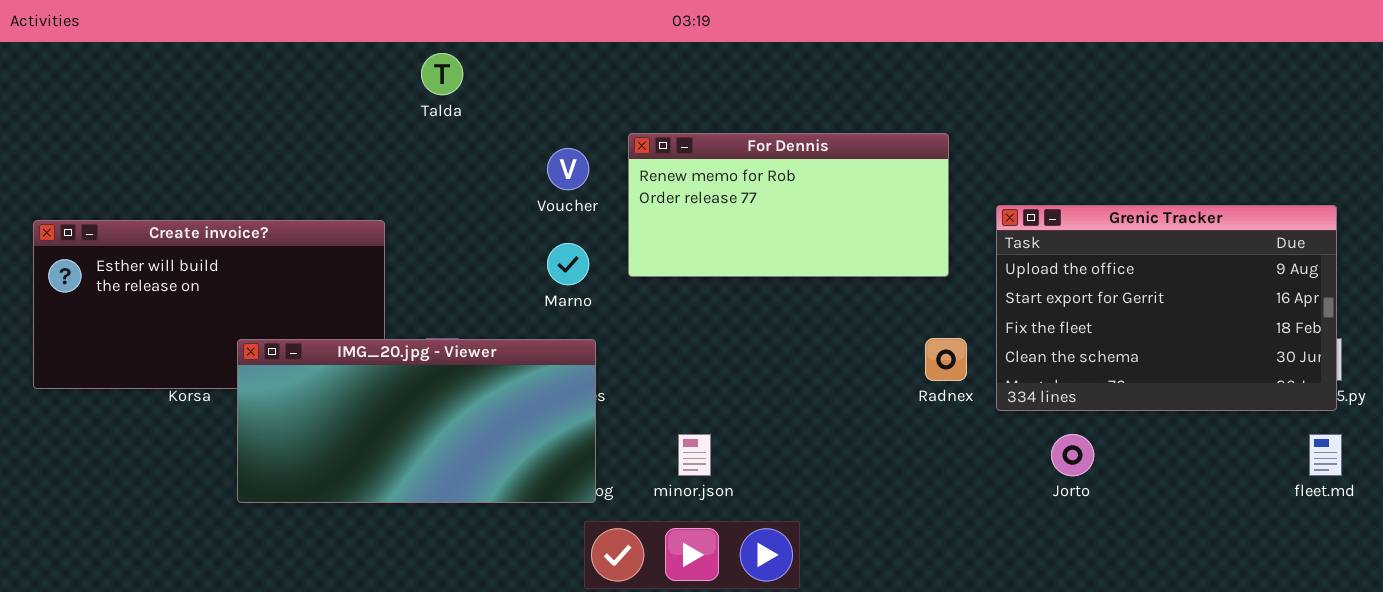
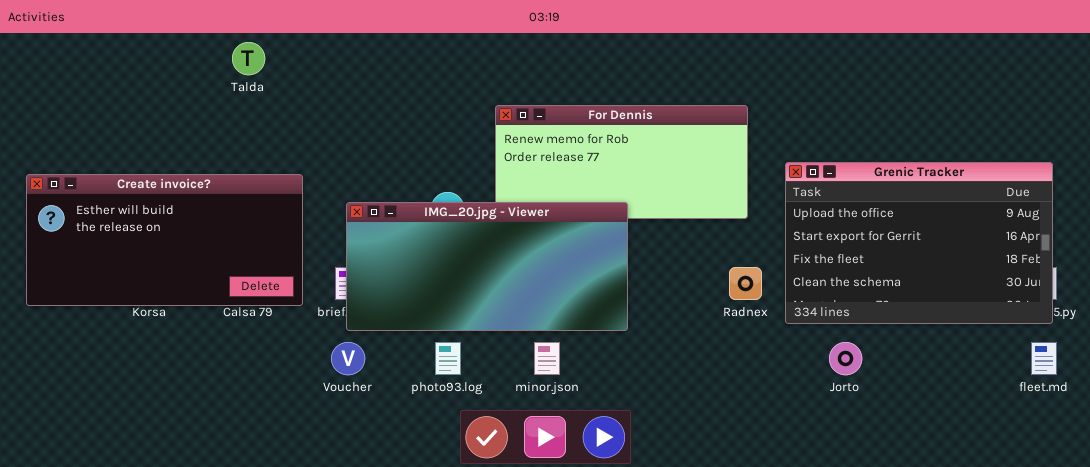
Talda: [421,53,463,95] -> [232,42,265,75], moved
Voucher: [547,148,589,190] -> [331,342,365,375], moved
IMG_20.jpg - Viewer: [237,339,596,503] -> [346,202,628,331], moved

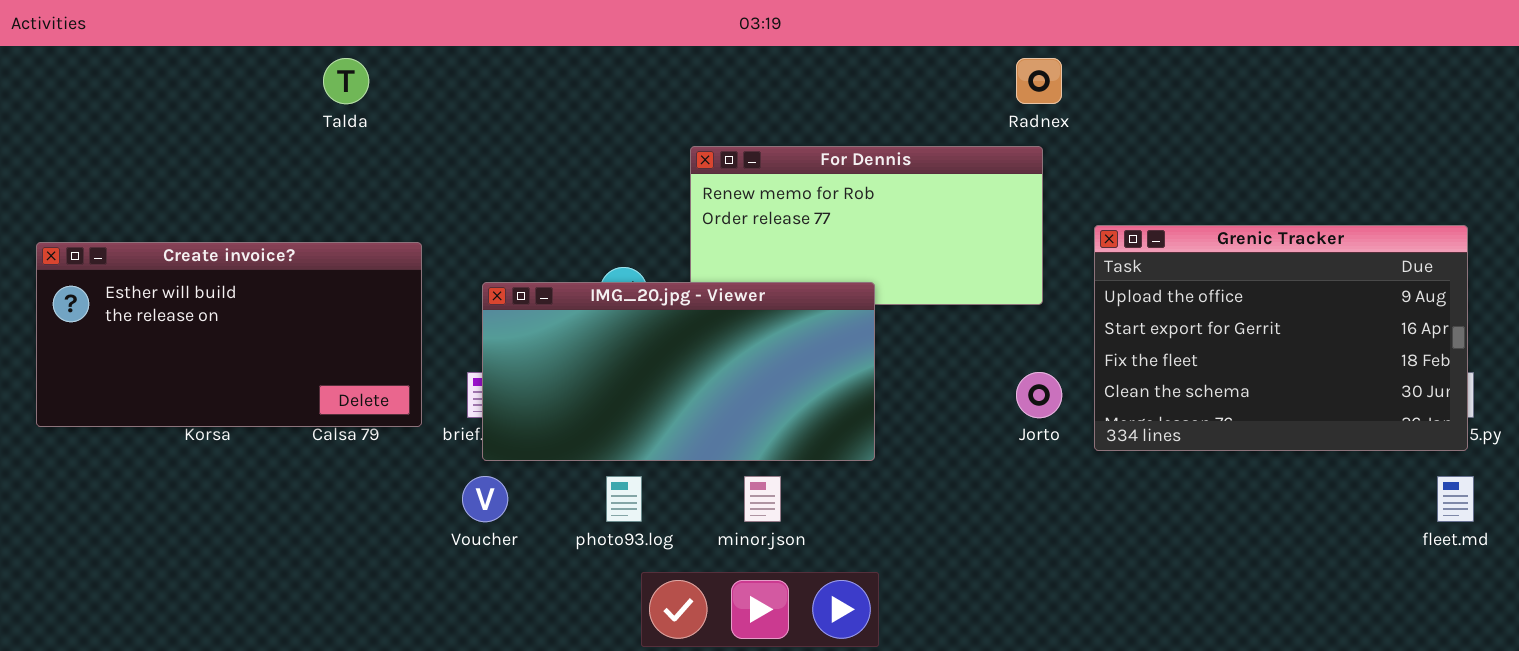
Radnex: [729,267,762,300] -> [1016,58,1062,104], moved
Jorto: [829,342,862,375] -> [1016,372,1062,418], moved

